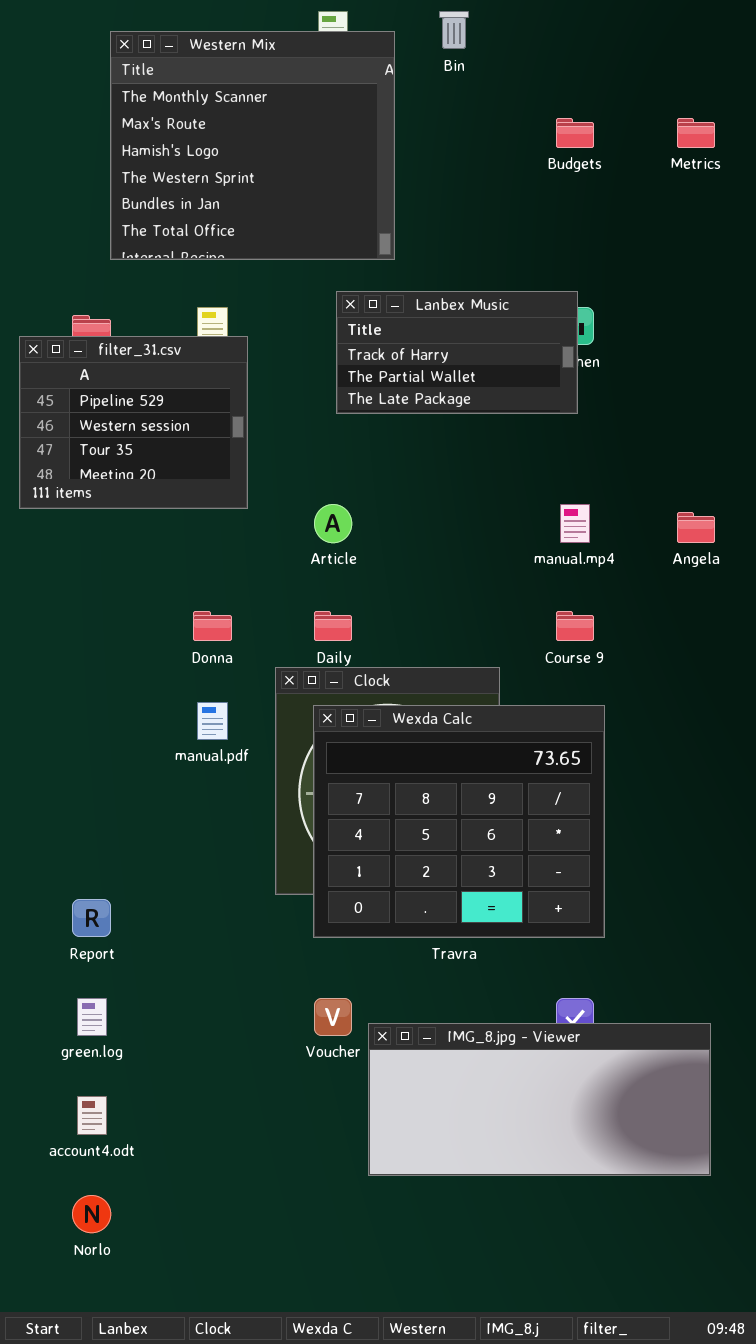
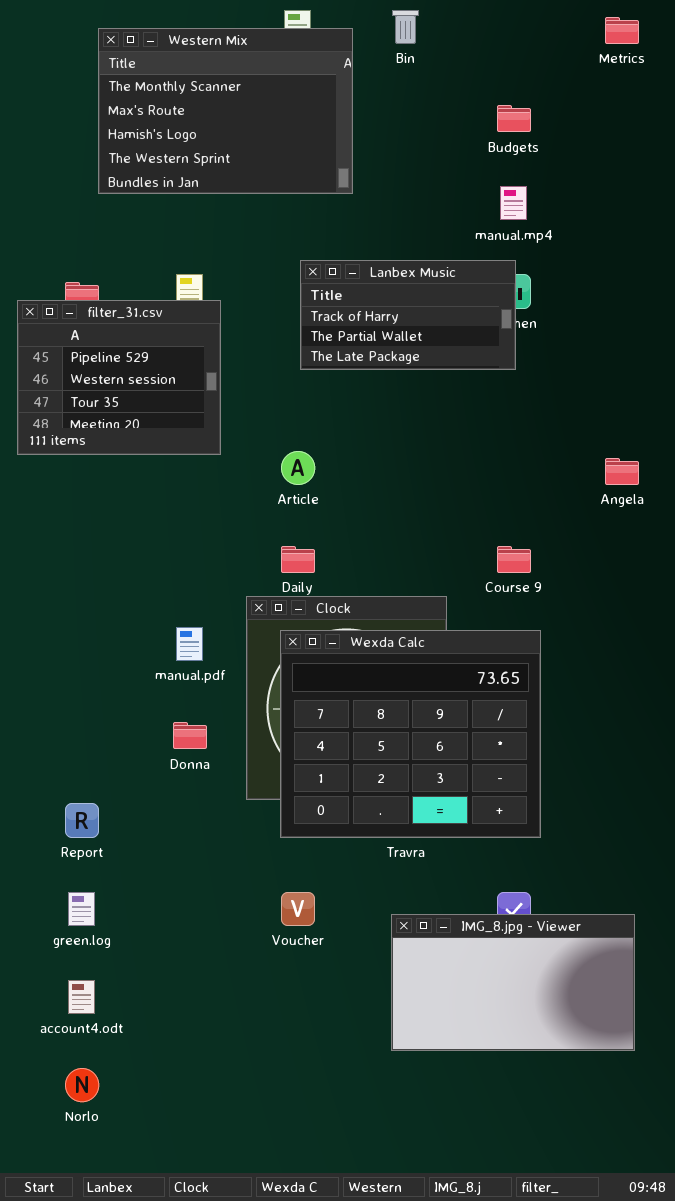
Western Mix: [110,31,395,260] -> [98,28,353,194], resized
Metrics: [677,118,715,148] -> [605,17,639,44], moved
manual.mp4: [560,504,590,543] -> [500,186,527,220], moved
Donna: [193,611,232,641] -> [173,722,207,749], moved
IMG_8.jpg - Viewer: [368,1023,711,1176] -> [391,914,635,1051], resized

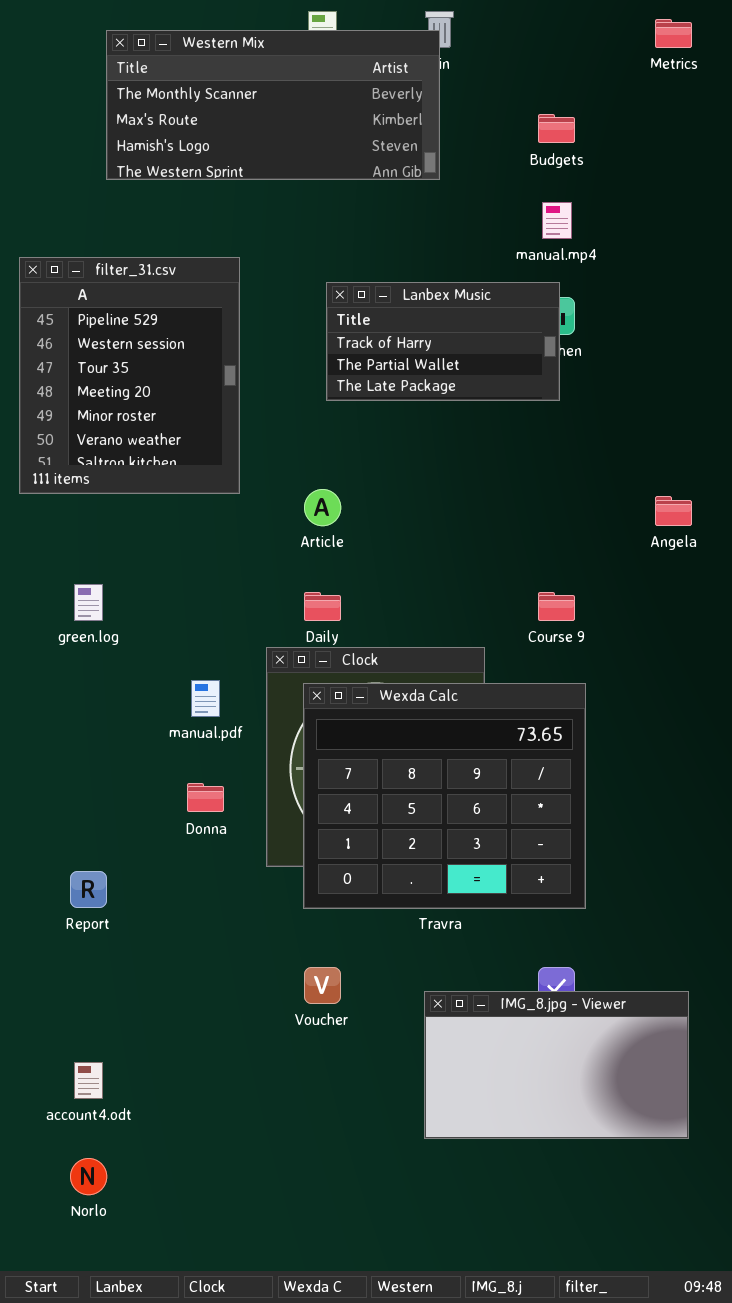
Western Mix: [98,28,353,194] -> [106,30,440,180], resized
filter_31.csv: [17,300,221,455] -> [19,257,240,494], resized
green.log: [68,892,95,926] -> [74,584,103,621], moved

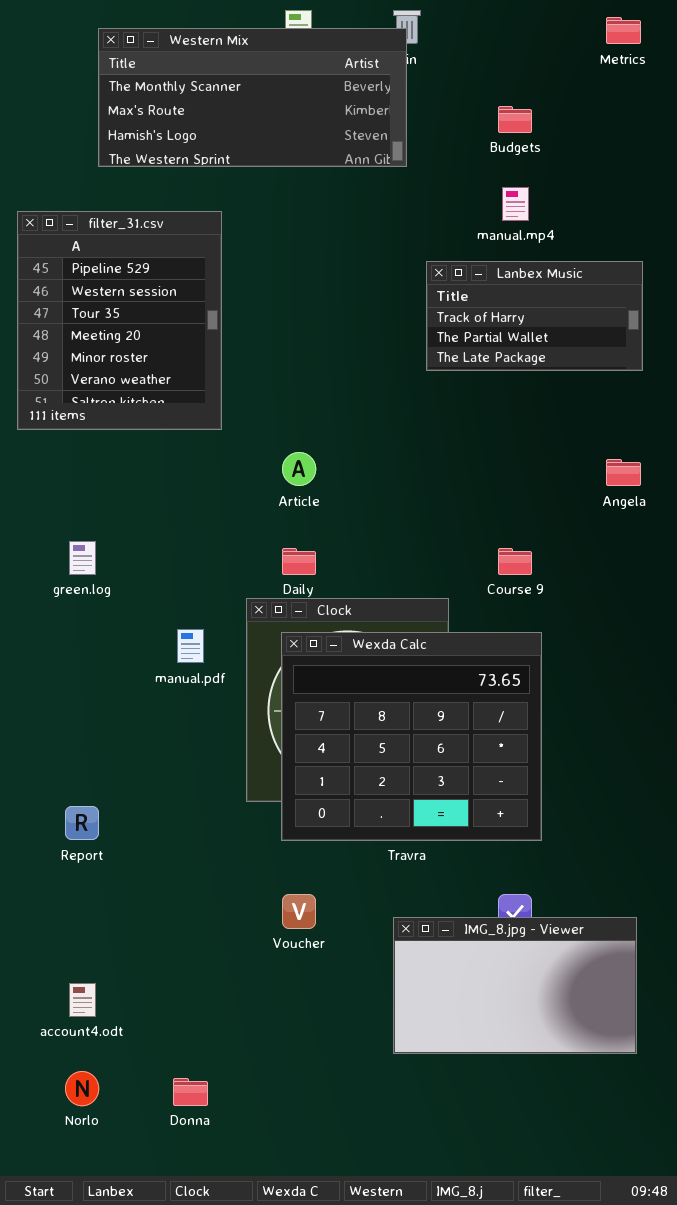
filter_31.csv: [19,257,240,494] -> [17,211,222,430], moved
Lanbex Music: [326,282,560,401] -> [426,261,643,371], moved
Donna: [187,783,224,812] -> [173,1078,208,1106], moved

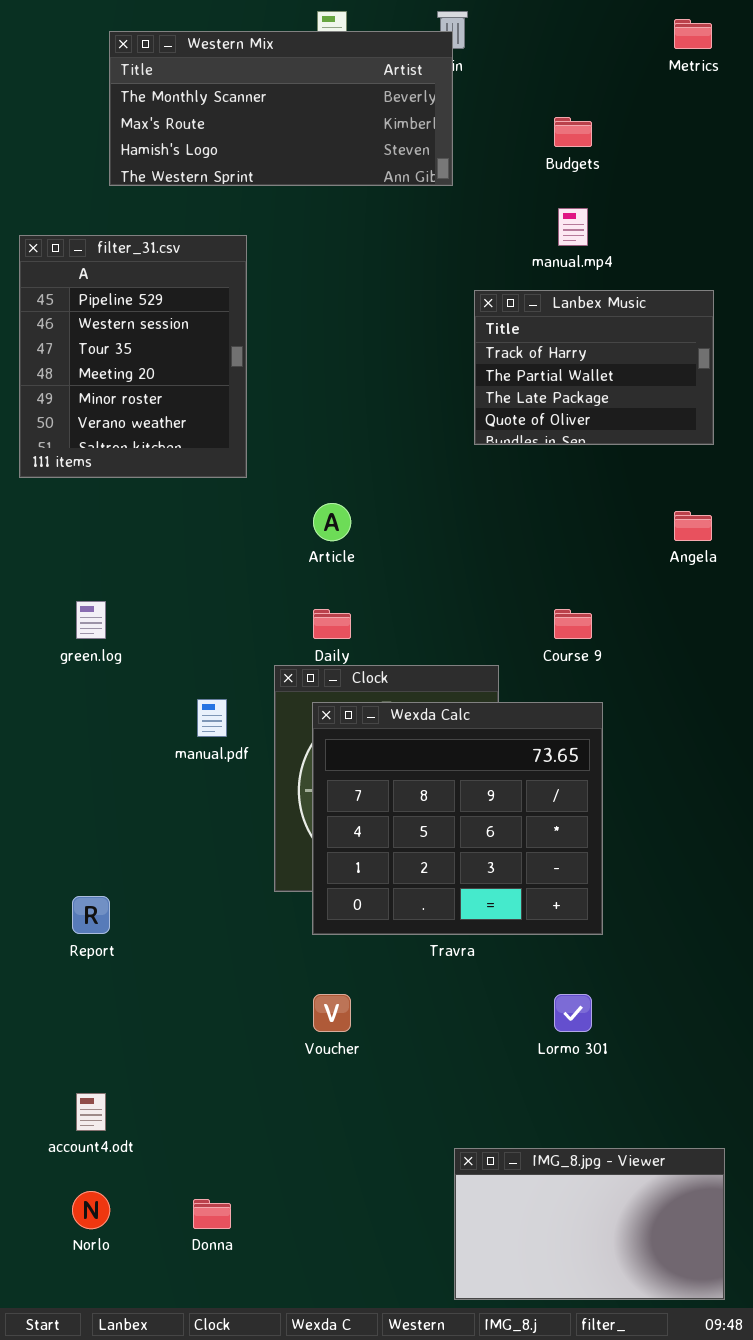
Lanbex Music: [426,261,643,371] -> [474,290,714,445], resized
IMG_8.jpg - Viewer: [393,917,637,1054] -> [454,1148,725,1300], moved

